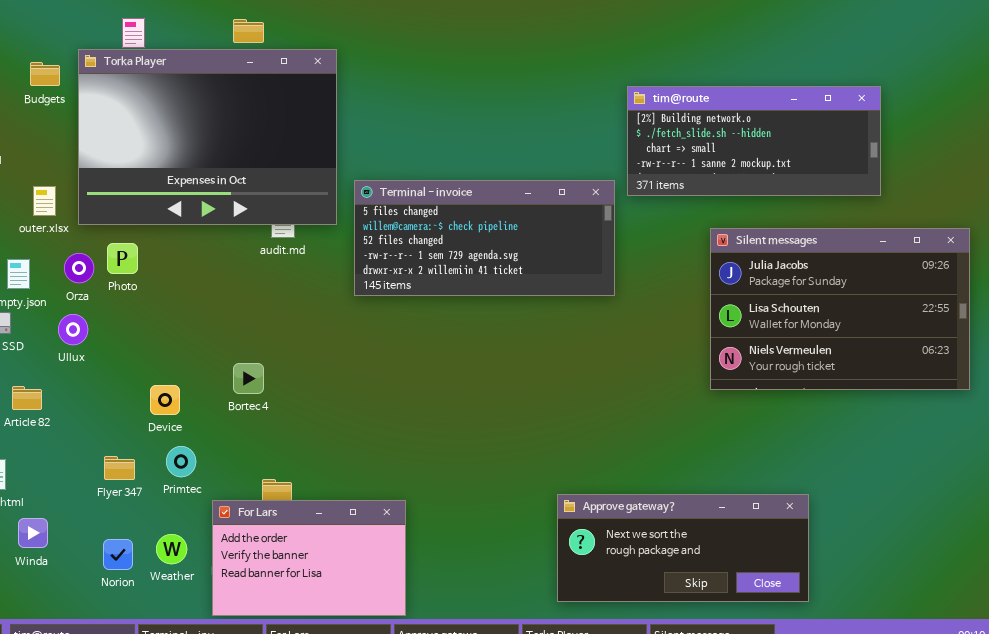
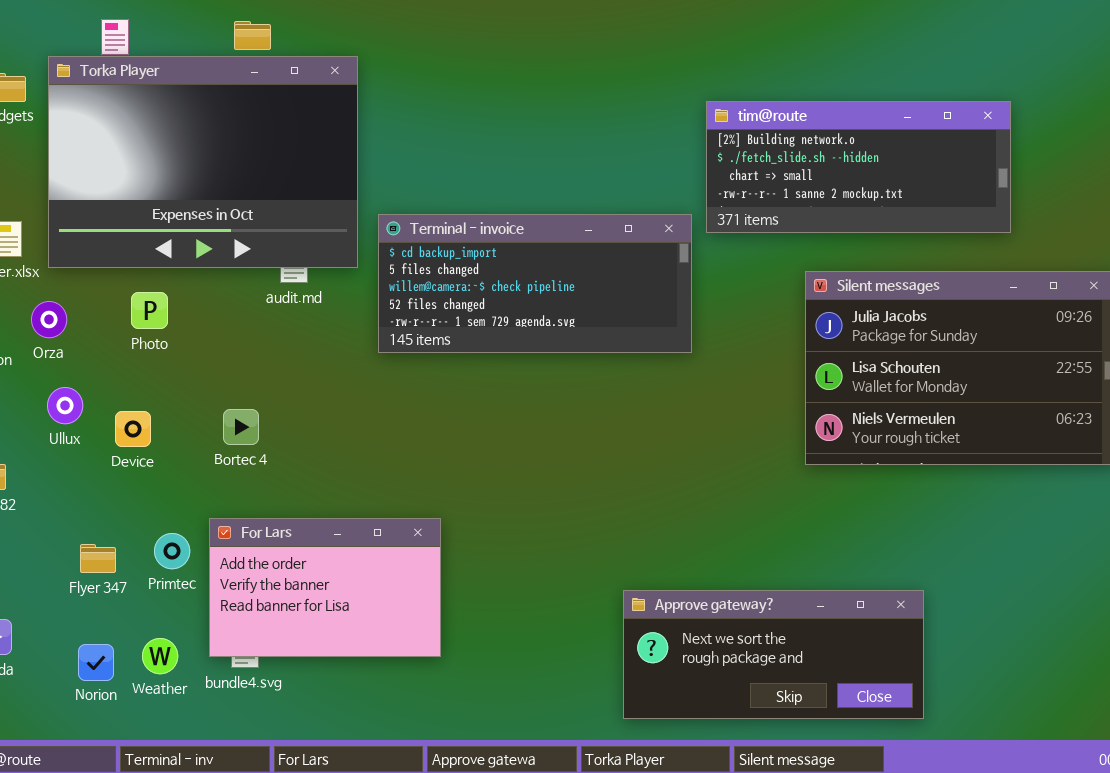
Terminal - invoice: [354,180,615,296] -> [378,214,692,353], scrolled up 1 row
Photo: [107,243,138,274] -> [131,292,168,329], moved
Ullux: [58,314,88,345] -> [47,387,83,424], moved
Bortec 4: [233,363,264,394] -> [223,409,259,445], moved
Device: [150,385,180,415] -> [115,411,151,447], moved
For Lars: [212,500,406,616] -> [209,518,441,657], moved

